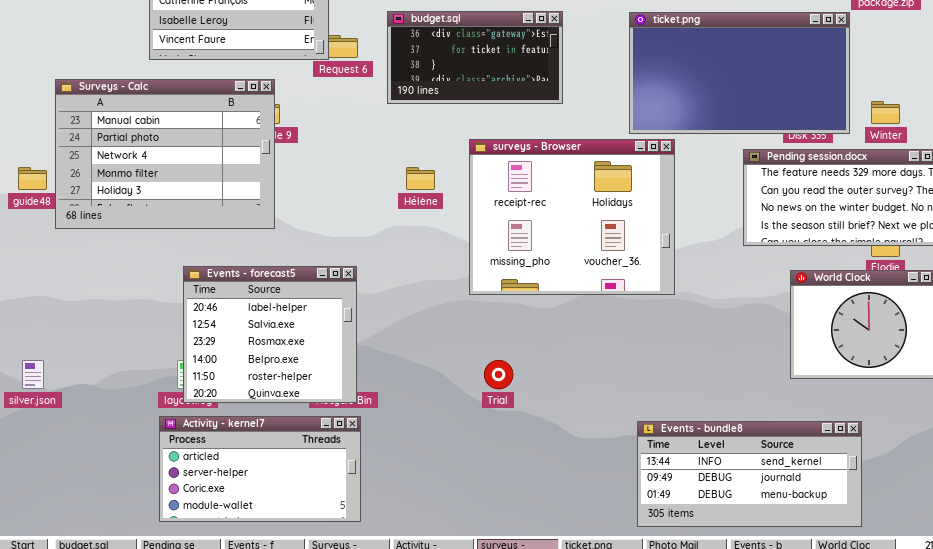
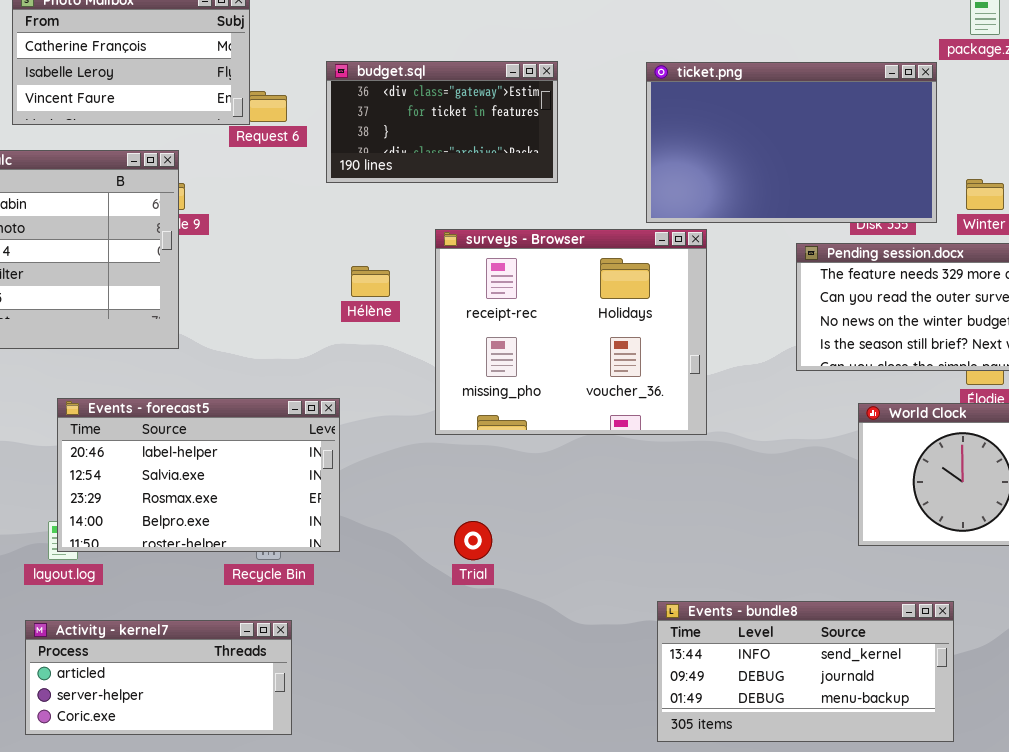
Events - forecast5: [183,266,357,403] -> [57,398,340,552], resized
Activity - kernel7: [159,416,361,522] -> [25,620,292,735], resized

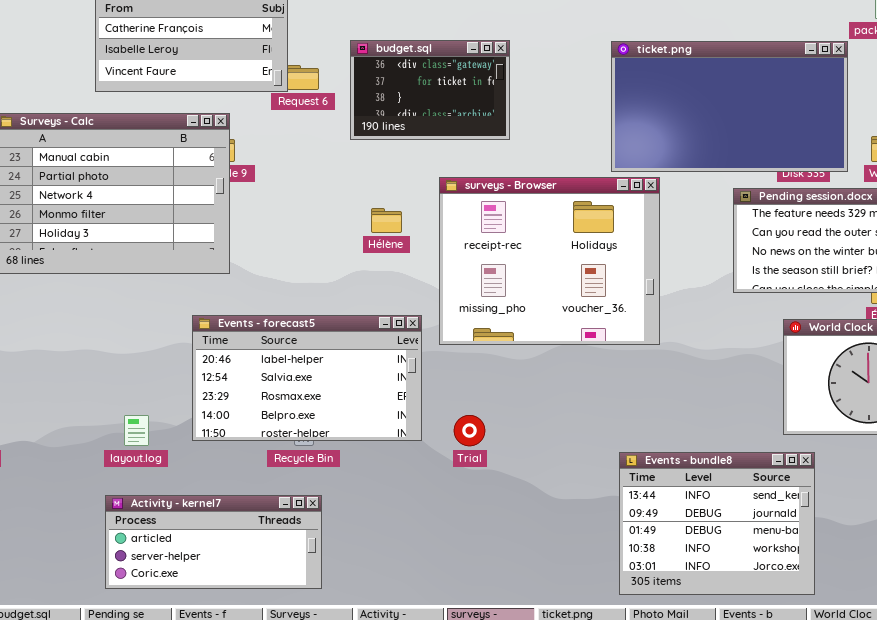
budget.sql: [326,61,558,183] -> [350,40,510,140], resized
Events - forecast5: [57,398,340,552] -> [192,315,422,441], moved
Events - bundle8: [657,601,954,742] -> [619,452,815,595], resized

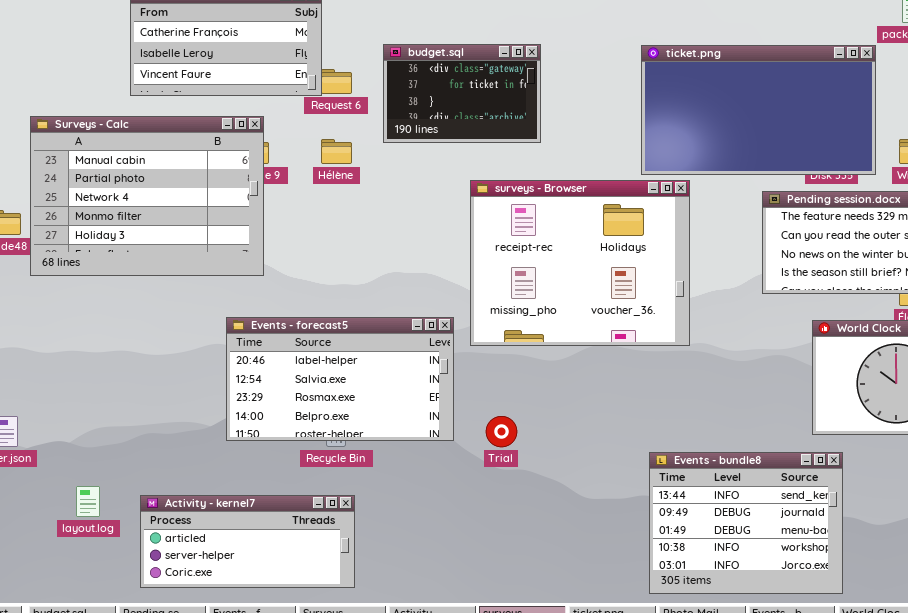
Hélène: [371,208,402,233] -> [321,139,352,164], moved
layout.log: [124,415,149,446] -> [76,486,100,517], moved

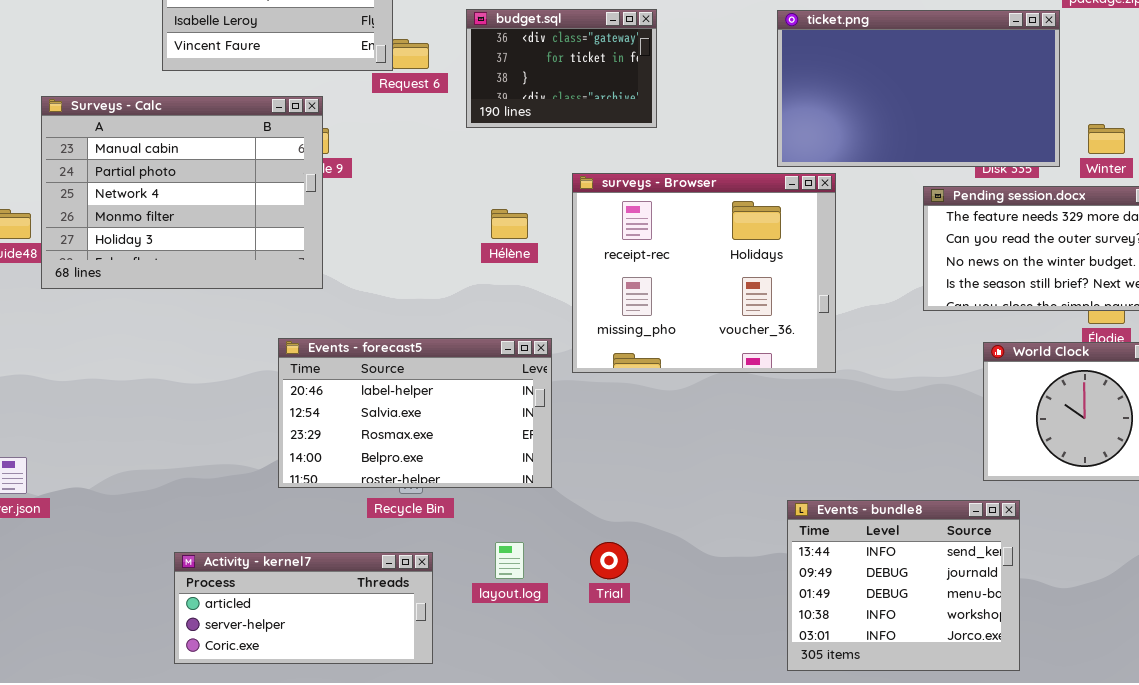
Hélène: [321,139,352,164] -> [491,209,528,239], moved
Trial: [486,416,517,447] -> [590,542,628,579], moved
layout.log: [76,486,100,517] -> [495,542,524,579], moved

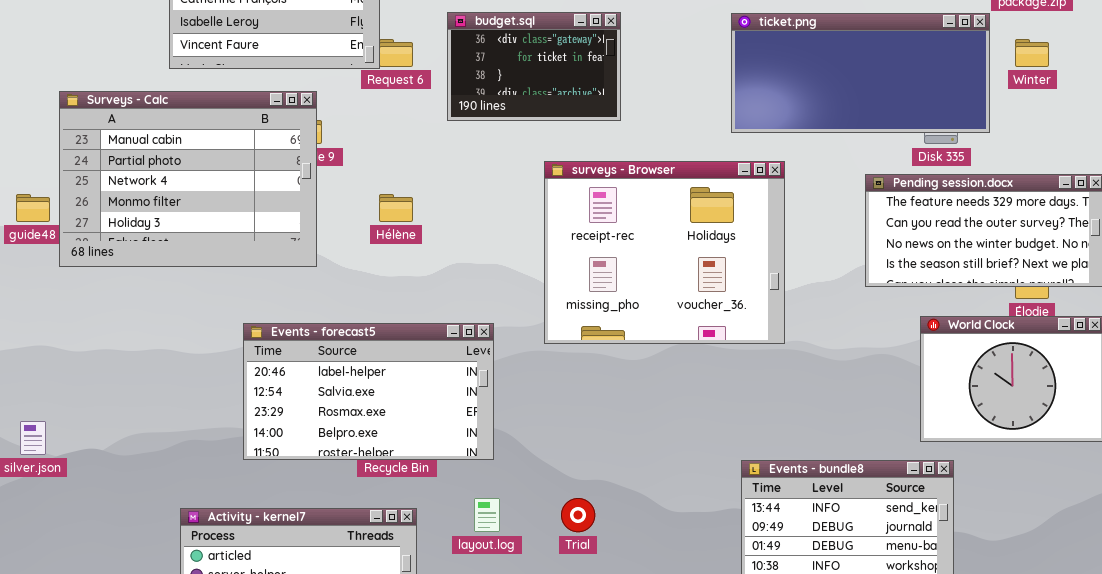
ticket.png: [777,10,1060,167] -> [731,13,990,133], resized
Winter: [1088,124,1125,154] -> [1015,39,1049,67], moved
Hélène: [491,209,528,239] -> [379,194,413,222], moved
Events - forecast5: [278,338,552,488] -> [243,323,494,460], moved

